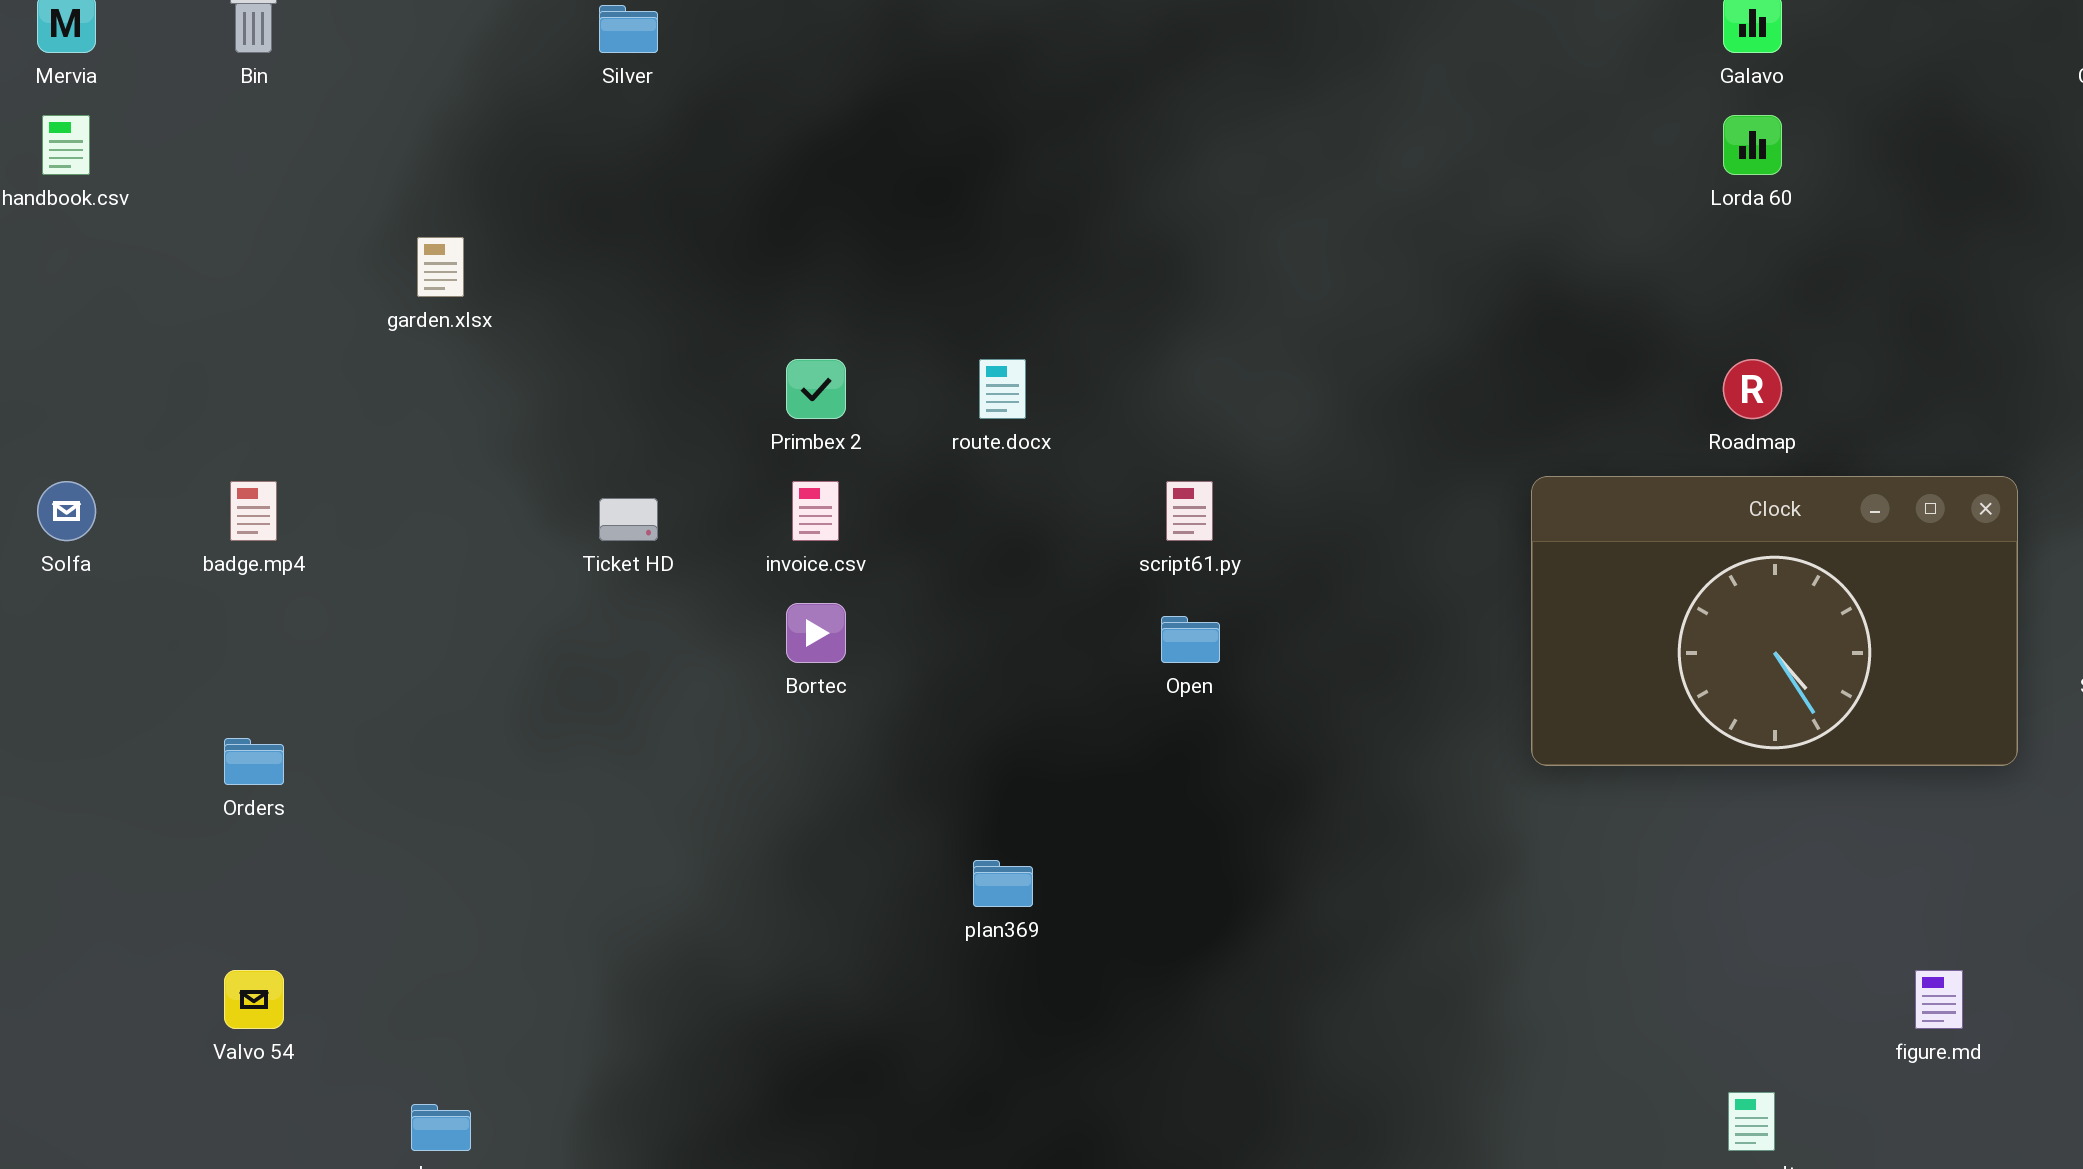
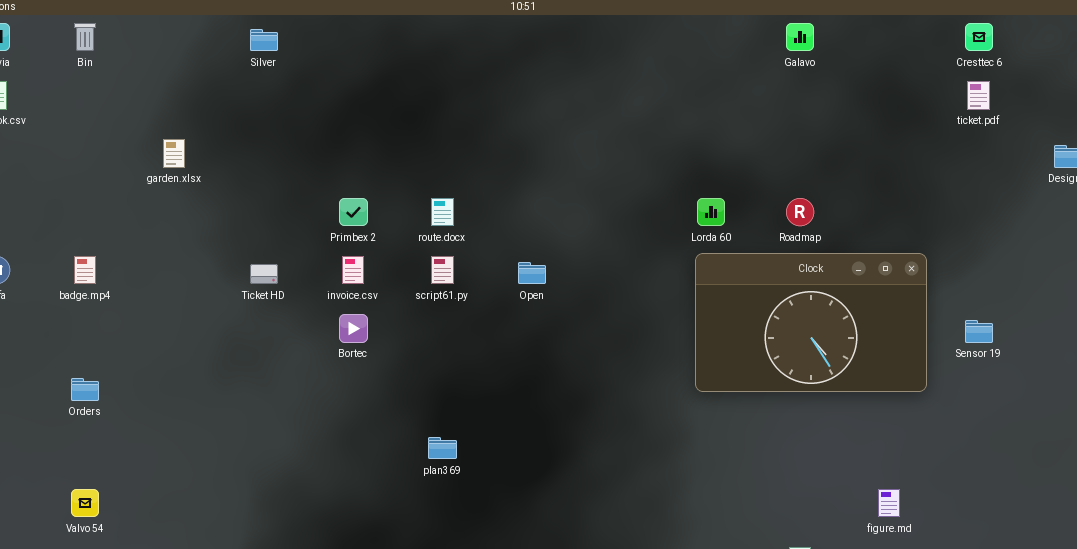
Lorda 60: [1723,115,1782,175] -> [697,198,725,226], moved
script61.py: [1166,481,1213,541] -> [431,256,454,284], moved
Open: [1161,616,1220,663] -> [518,262,546,284], moved

